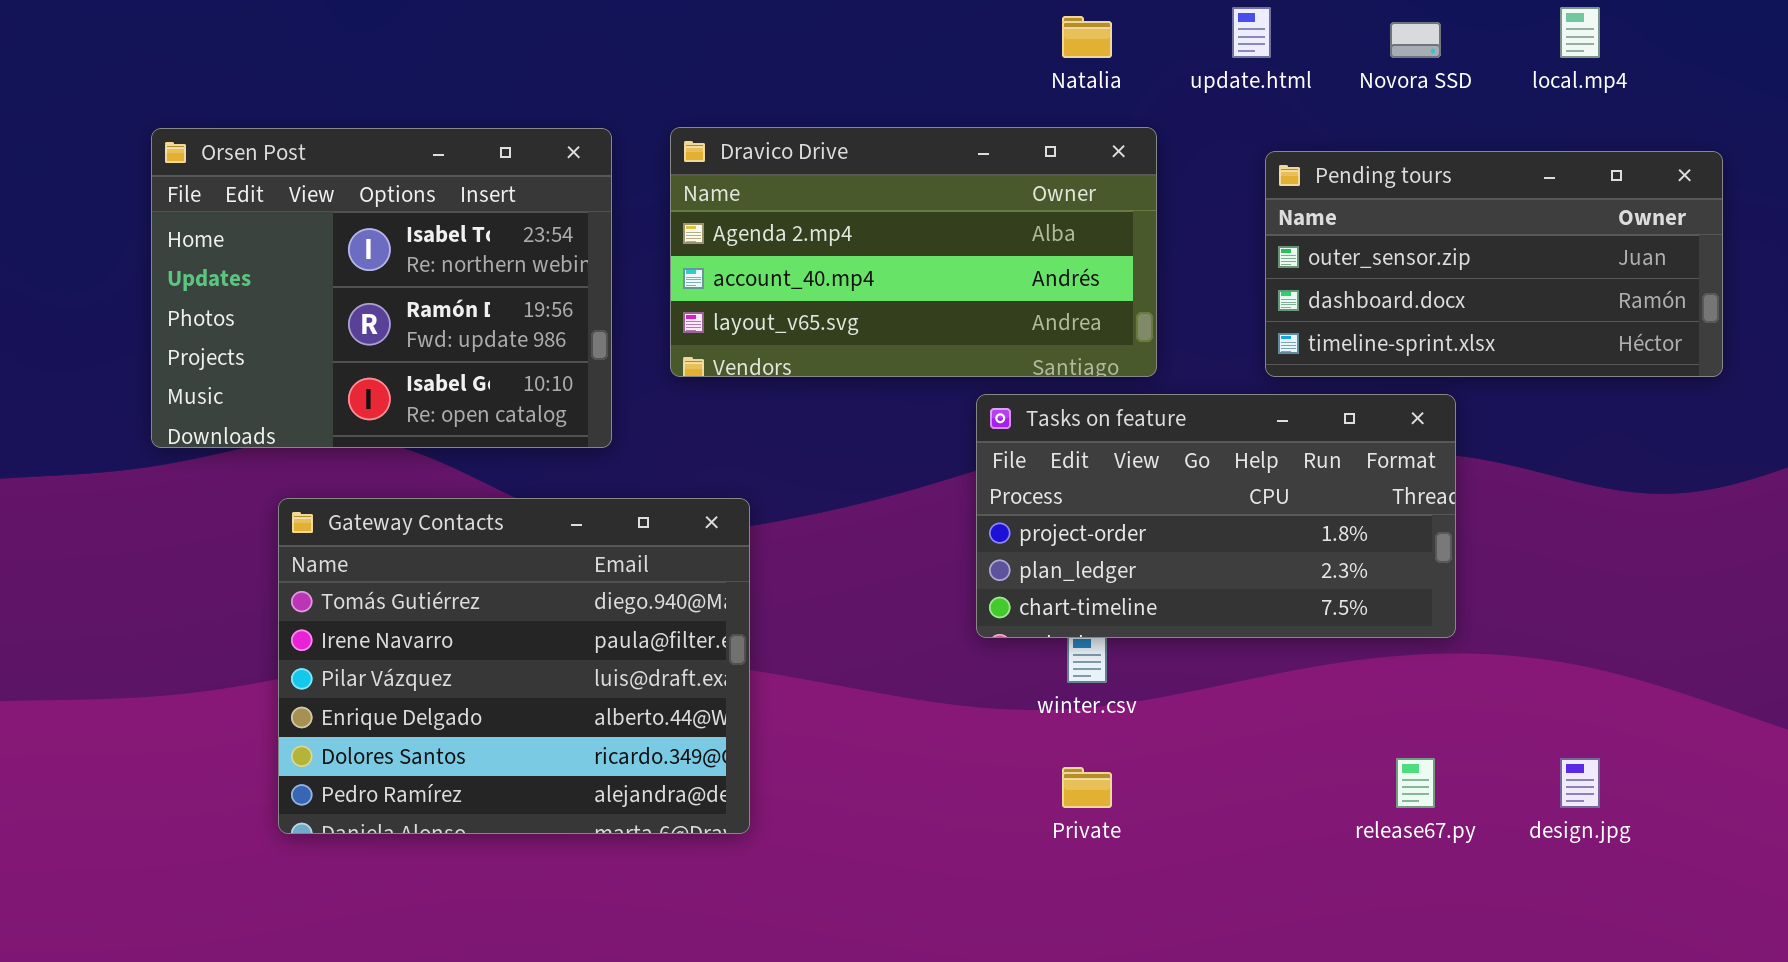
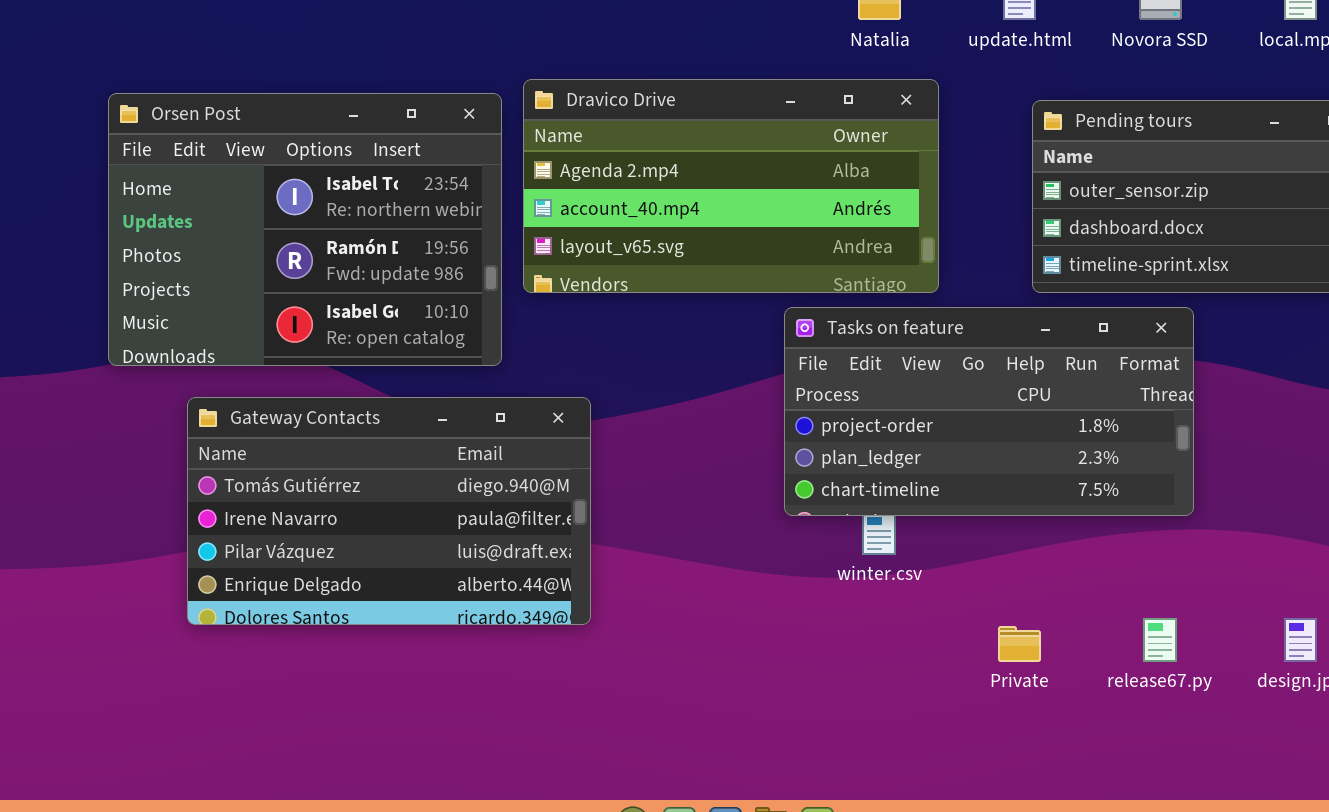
Orsen Post: [151,128,612,448] -> [108,93,502,366], moved
Gateway Contacts: [278,498,750,834] -> [187,397,591,625], resized
Private: [1062,767,1112,808] -> [998,626,1041,662], moved

